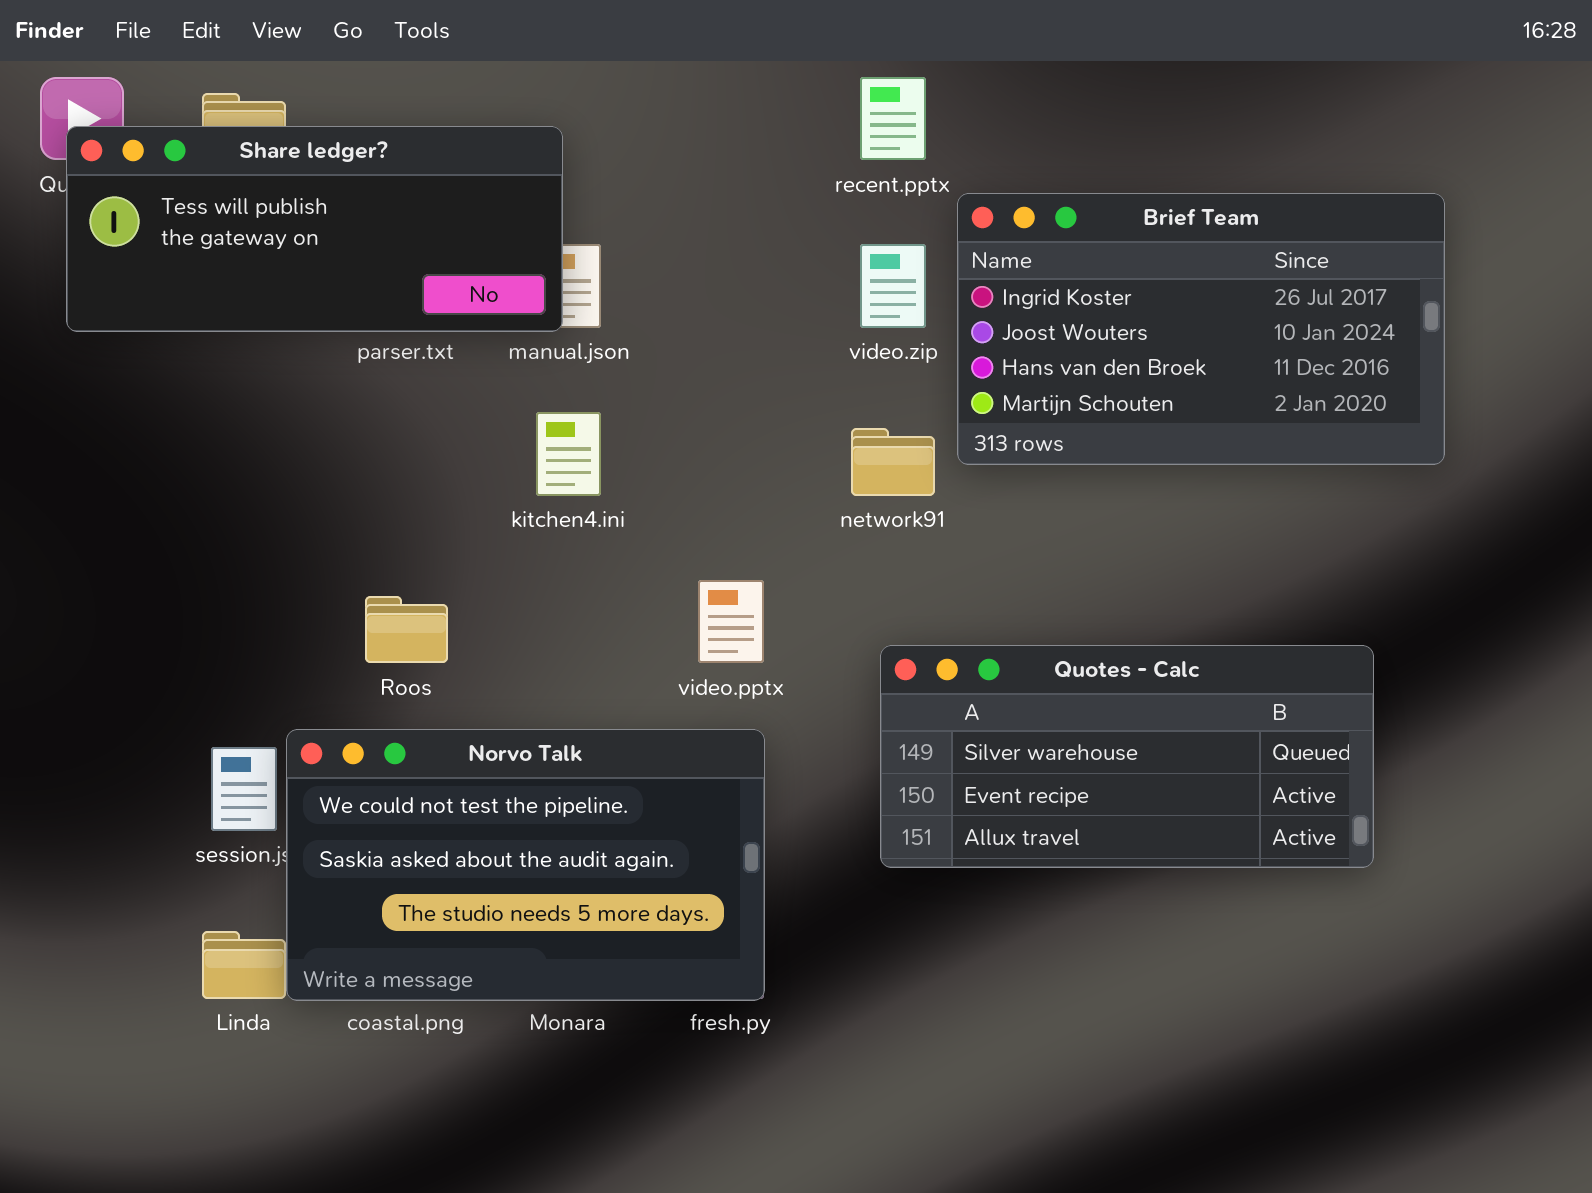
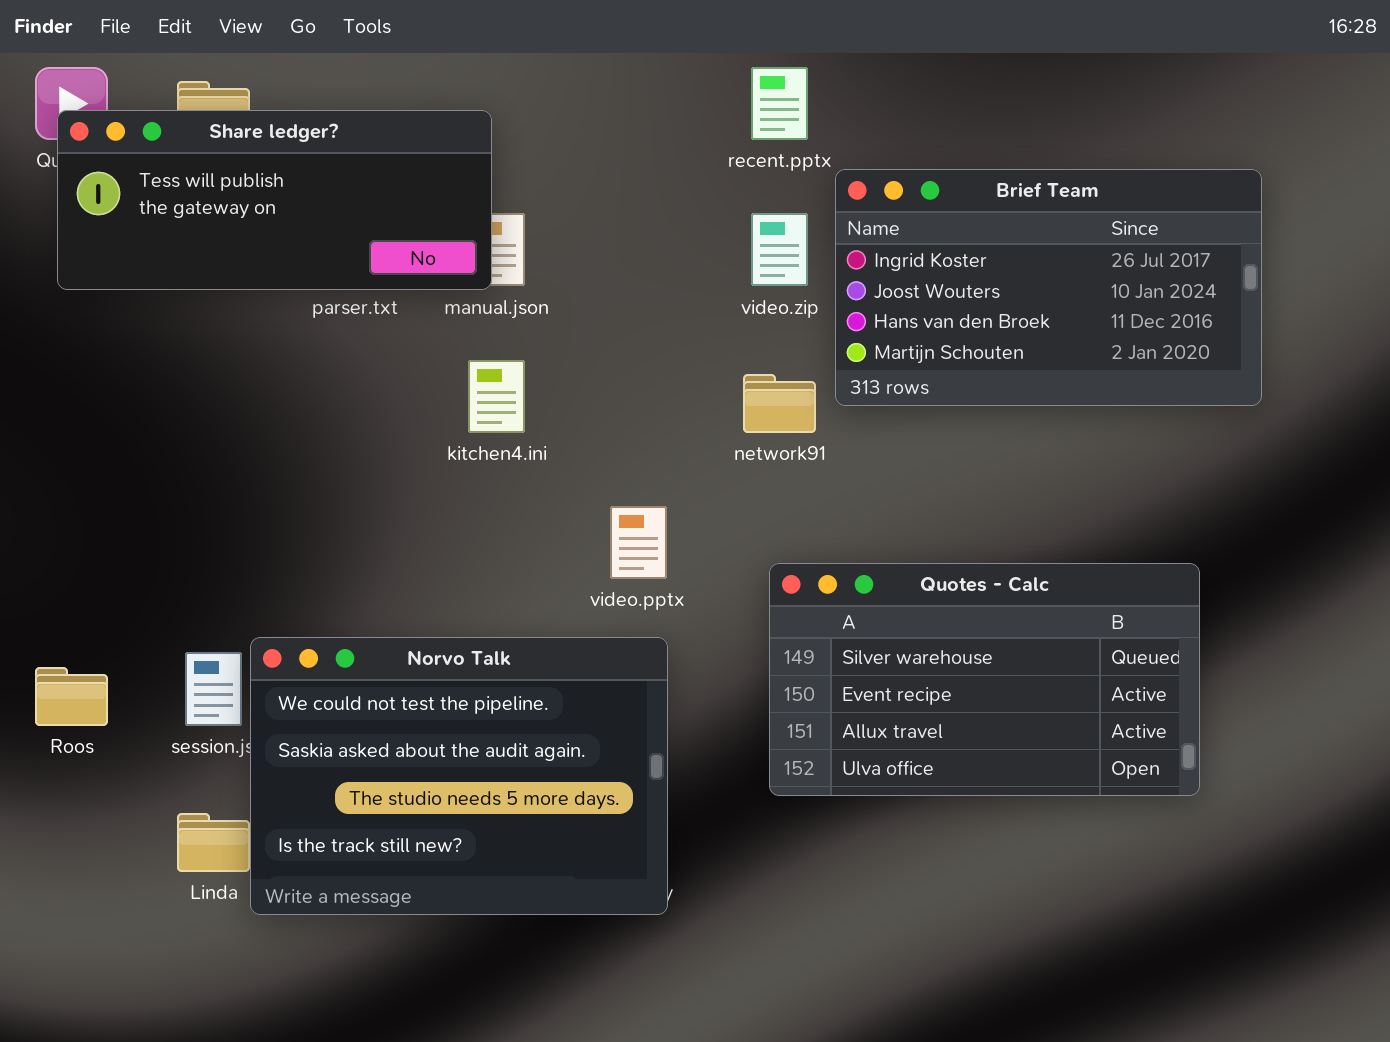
Roos: [365,596,448,663] -> [35,667,108,726], moved
Quotes - Calc: [880,645,1374,868] -> [769,563,1200,796], resized
Norvo Talk: [286,729,765,1001] -> [250,637,668,915], resized

